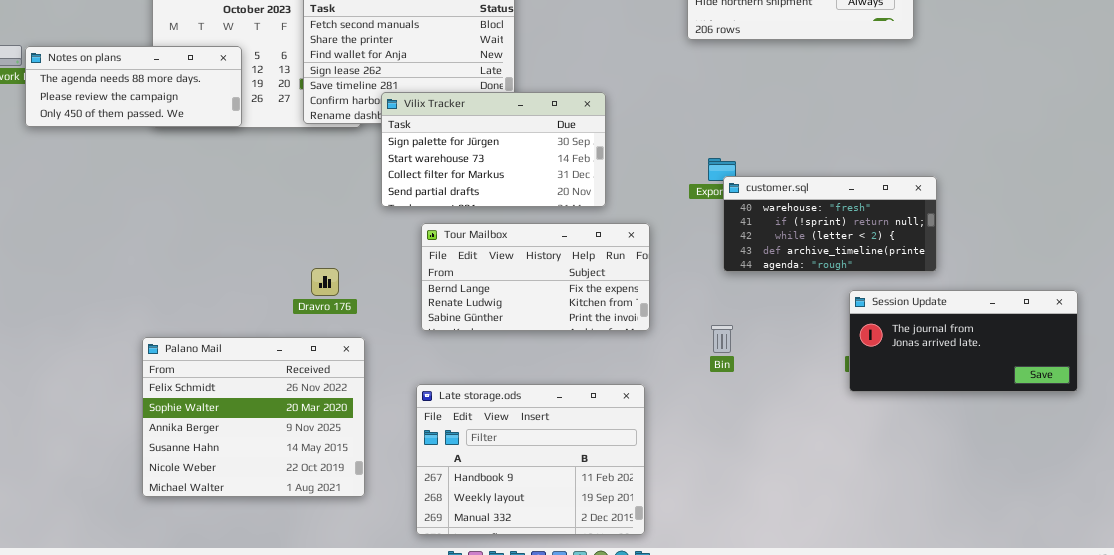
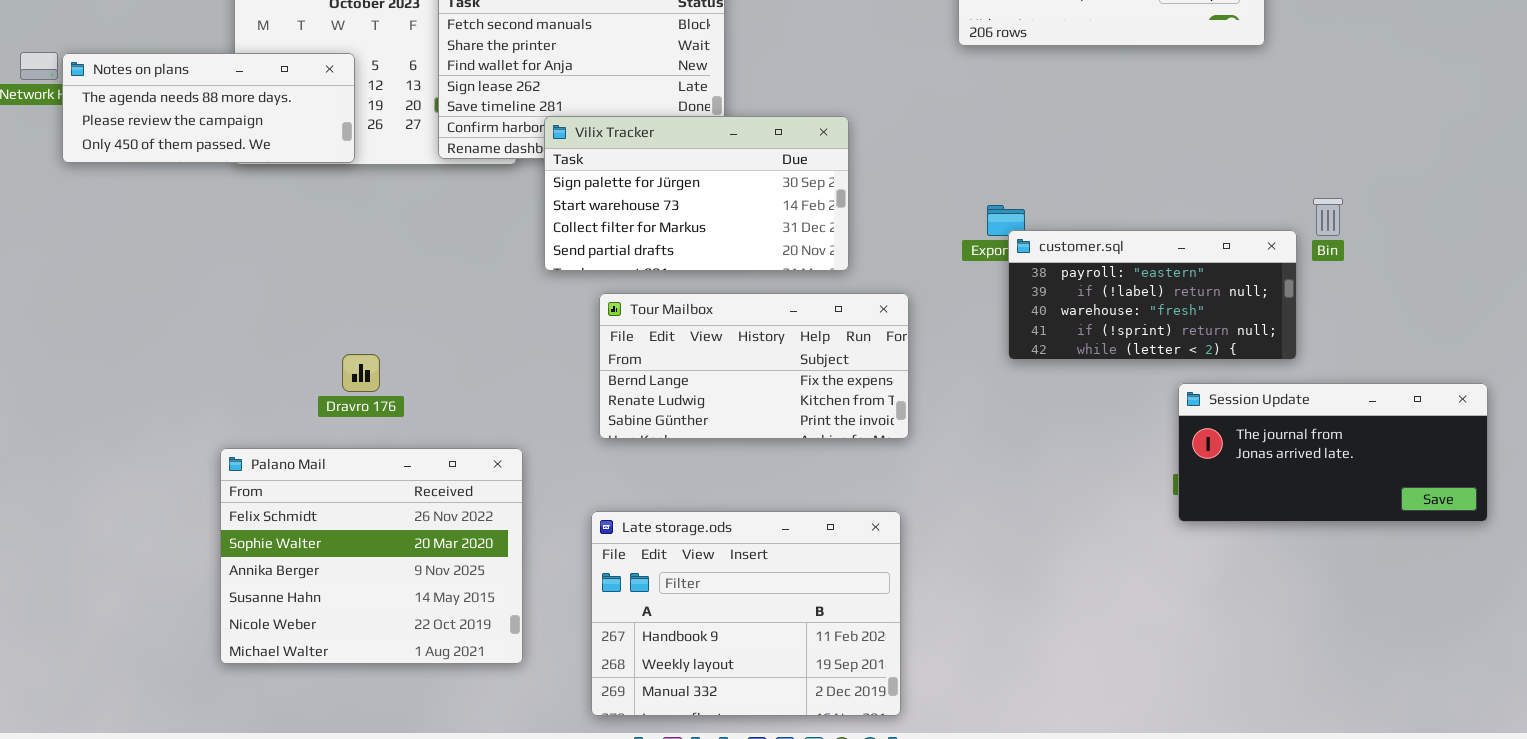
customer.sql: [723,176,937,272] -> [1008,230,1297,360], scrolled up 2 rows
Dravro 176: [311,268,339,296] -> [342,354,380,392], moved
Bin: [711,325,733,353] -> [1313,198,1343,236], moved

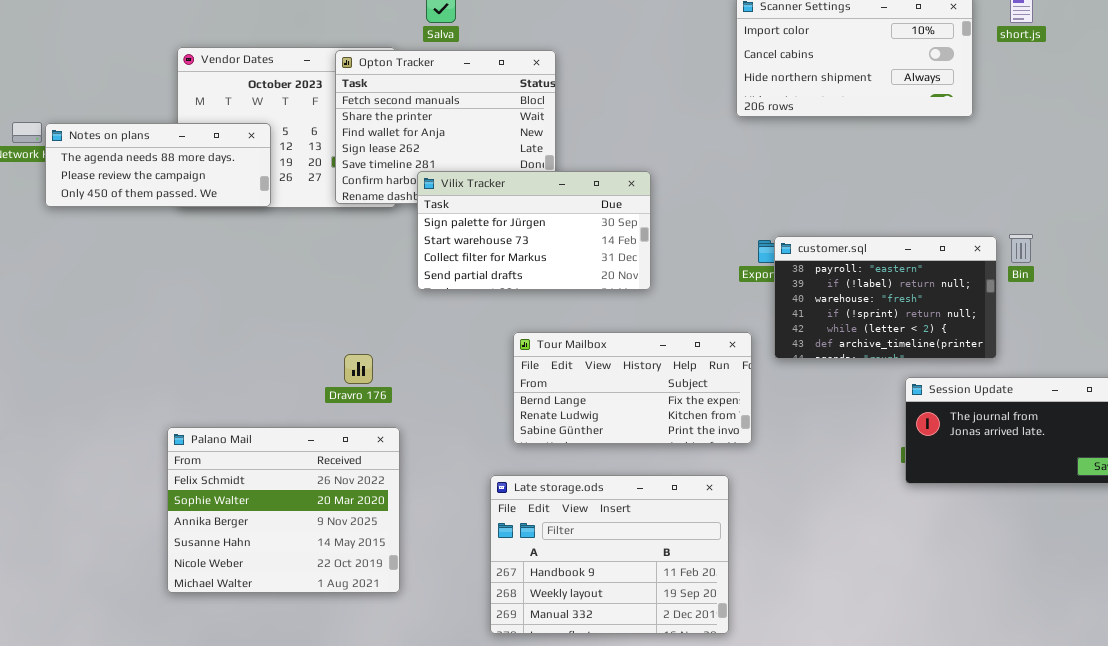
customer.sql: [1008,230,1297,360] -> [774,236,997,359], resized
Tour Mailbox: [599,293,909,439] -> [513,332,752,444], moved
Dravro 176: [342,354,380,392] -> [344,354,373,384], moved
Late storage.ods: [591,511,901,716] -> [490,475,729,634], moved

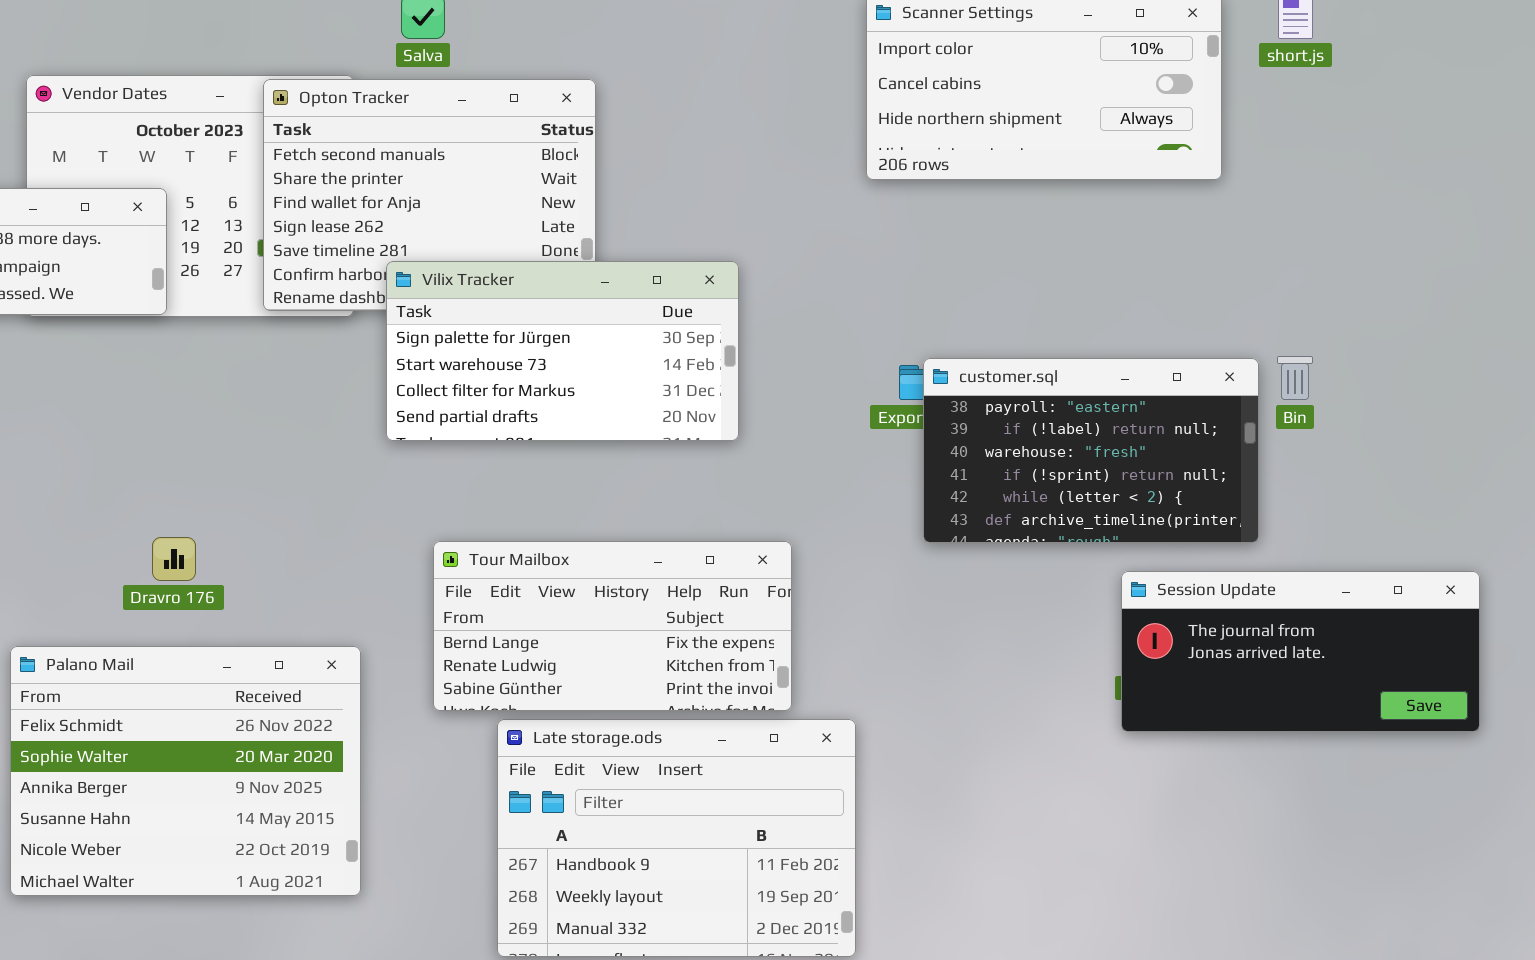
Tour Mailbox: [513,332,752,444] -> [433,541,792,711], moved
Dravro 176: [344,354,373,384] -> [152,537,196,581], moved

